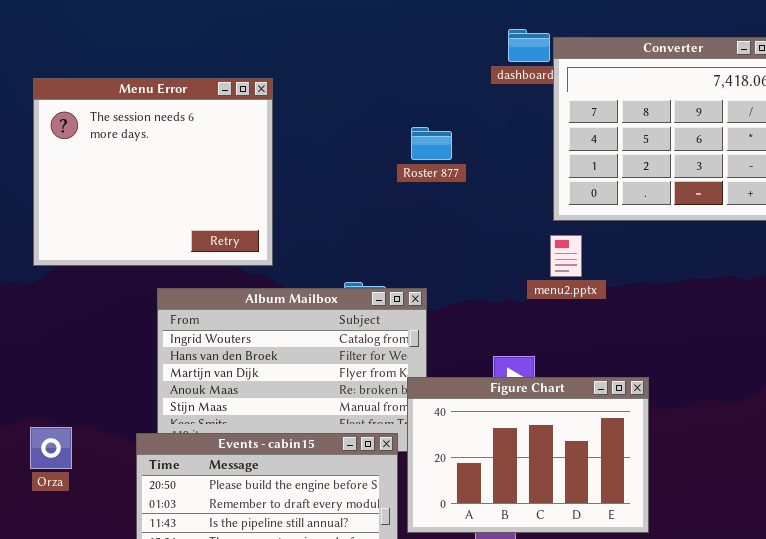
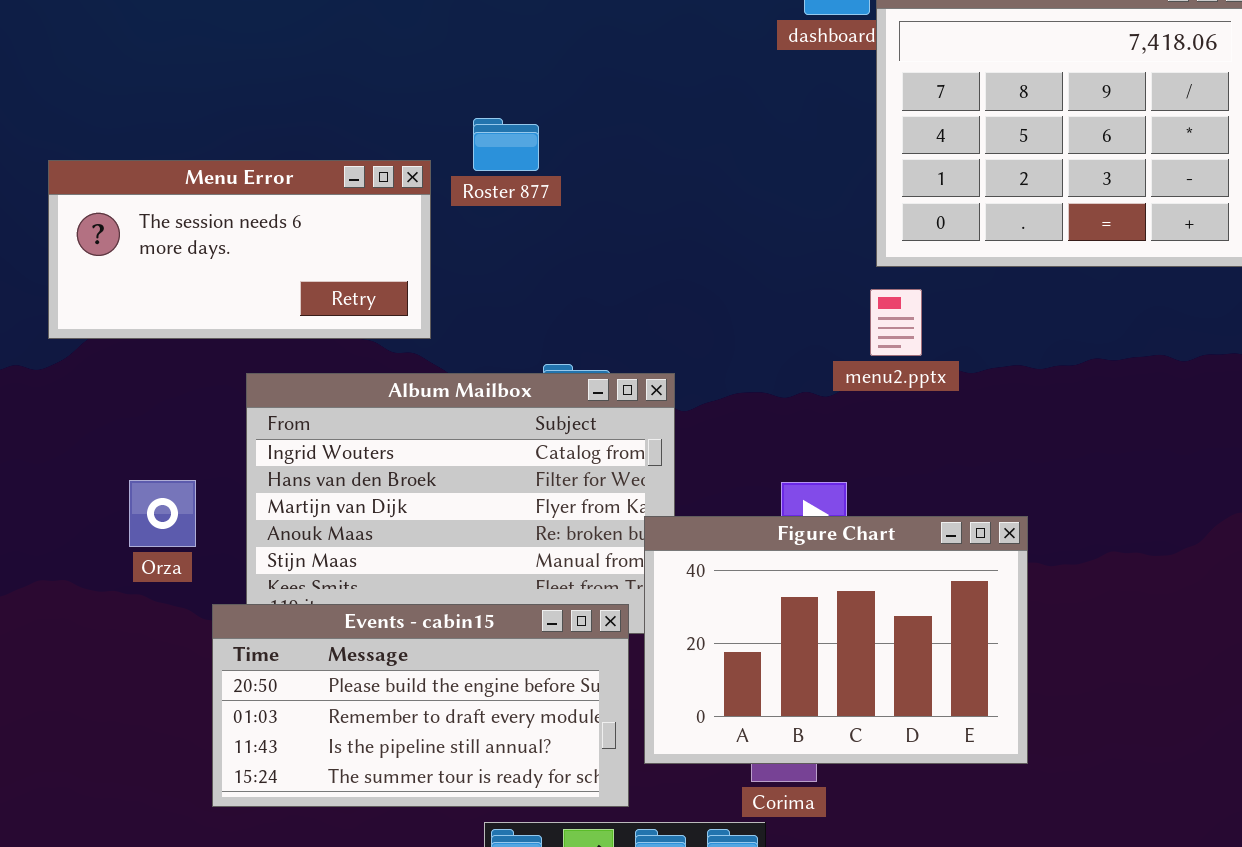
Menu Error: [33,78,273,266] -> [48,160,431,339], resized
Roster 877: [411,127,452,160] -> [473,118,539,171], moved
Orza: [30,427,72,469] -> [129,480,196,547], moved

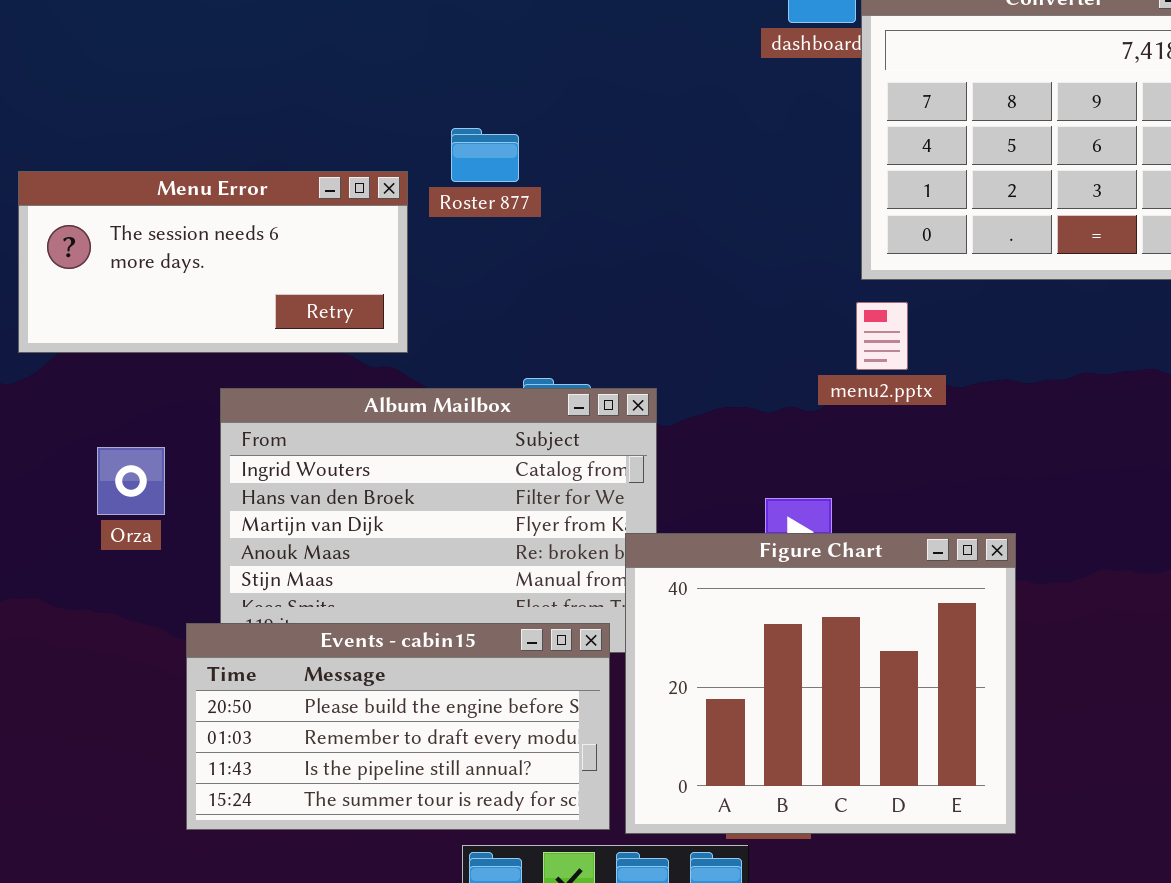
Orza: [129,480,196,547] -> [97,447,165,515], moved
Figure Chart: [644,516,1028,764] -> [625,533,1016,834], resized

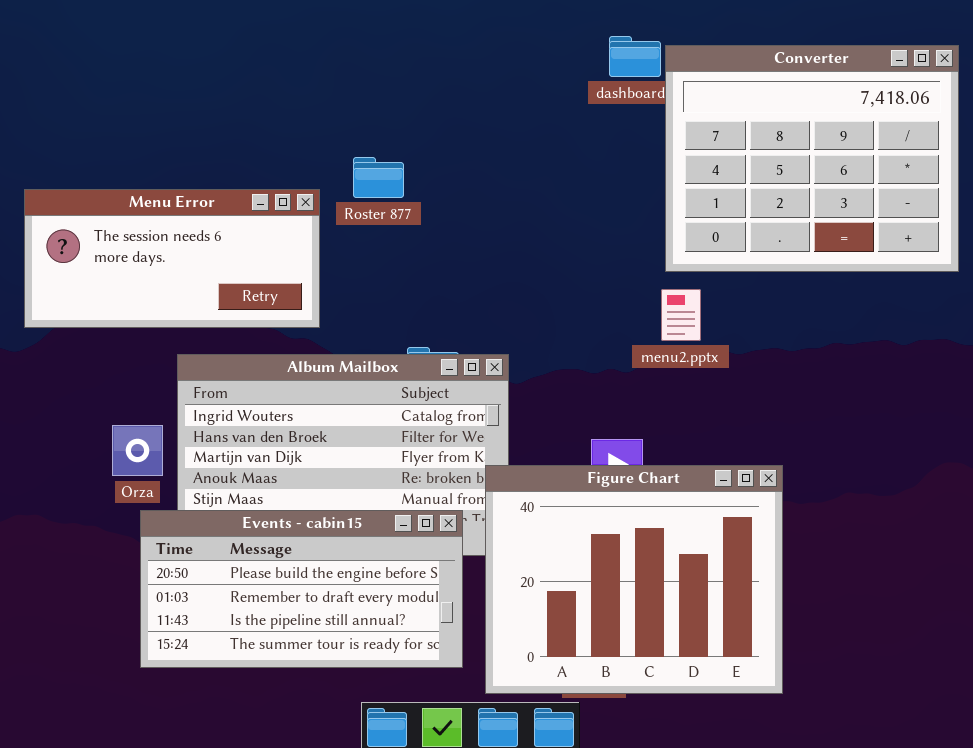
Orza: [97,447,165,515] -> [112,425,163,476], moved
Events - cabin15: [186,623,610,830] -> [140,510,463,668], moved

